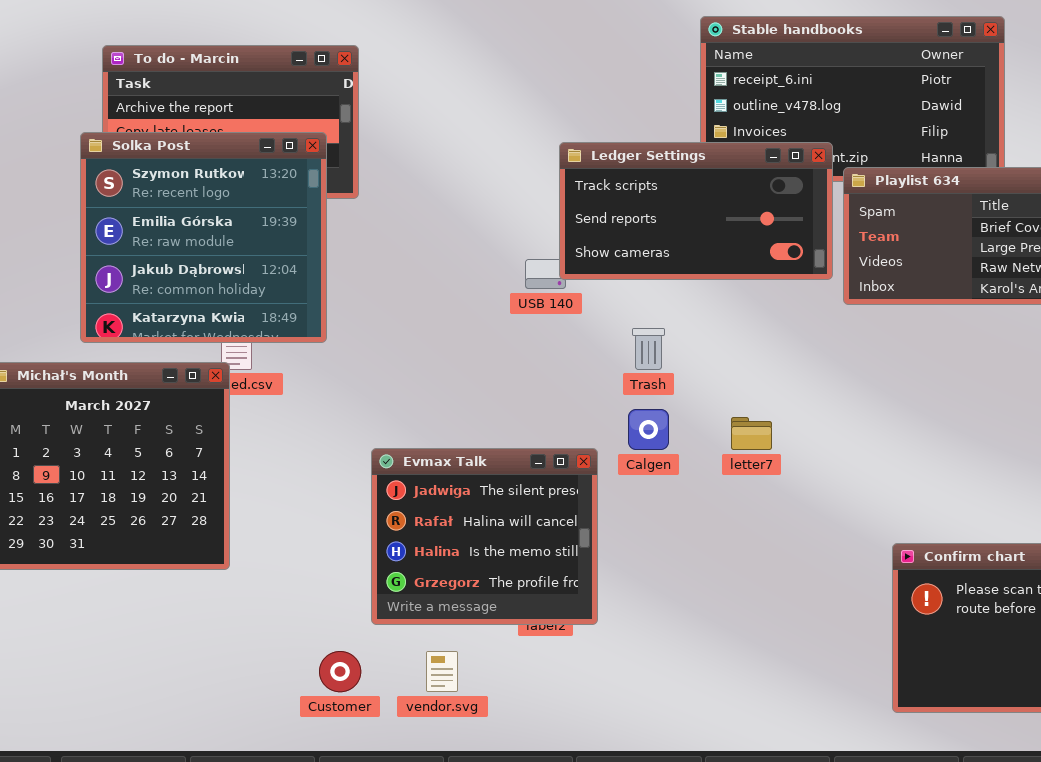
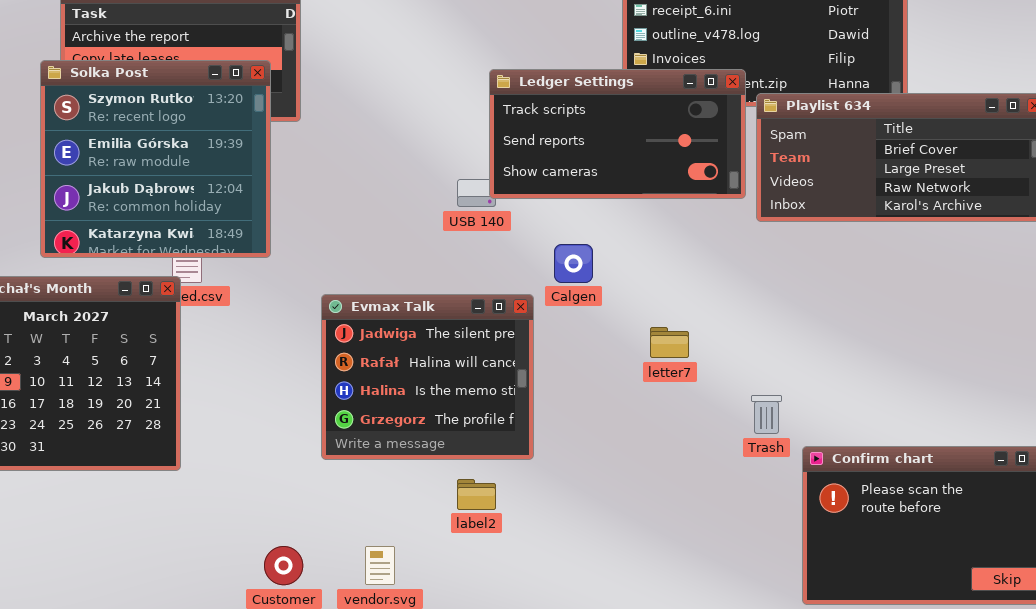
Trash: [632,328,665,370] -> [751,395,782,434], moved
Calgen: [628,409,669,450] -> [554,244,593,283], moved
Evmax Talk: [371,448,598,625] -> [321,294,534,460], moved

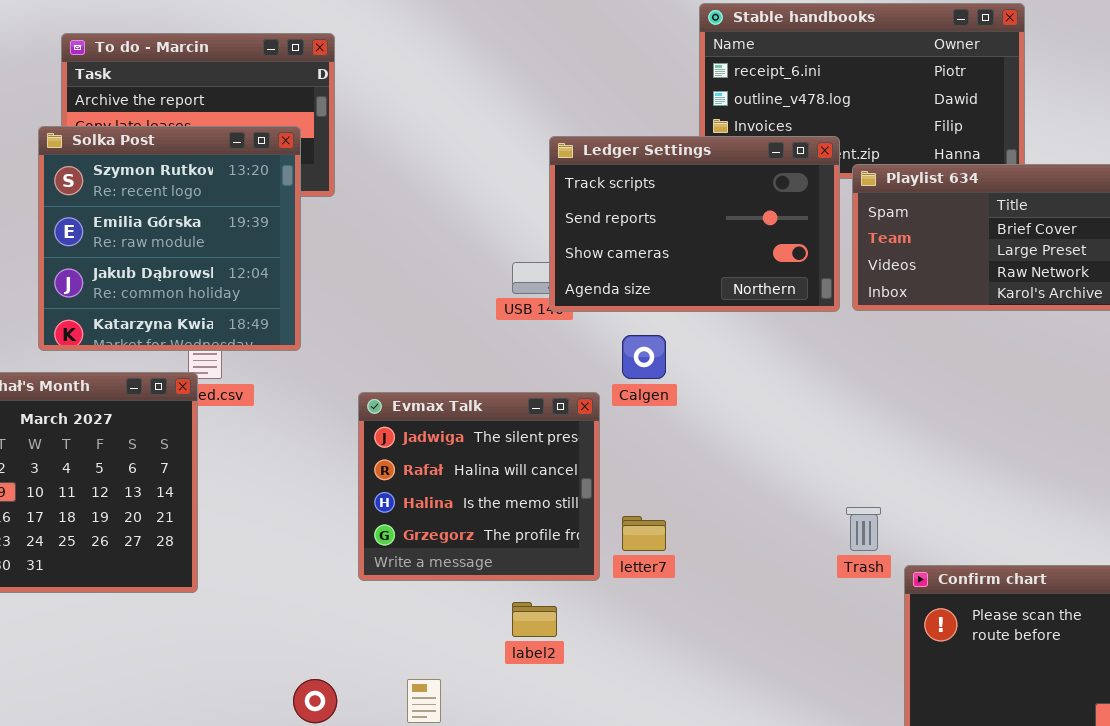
Ledger Settings: [489,69,746,199] -> [549,136,840,312], resized
letter7: [650,327,689,358] -> [622,516,666,551], moved

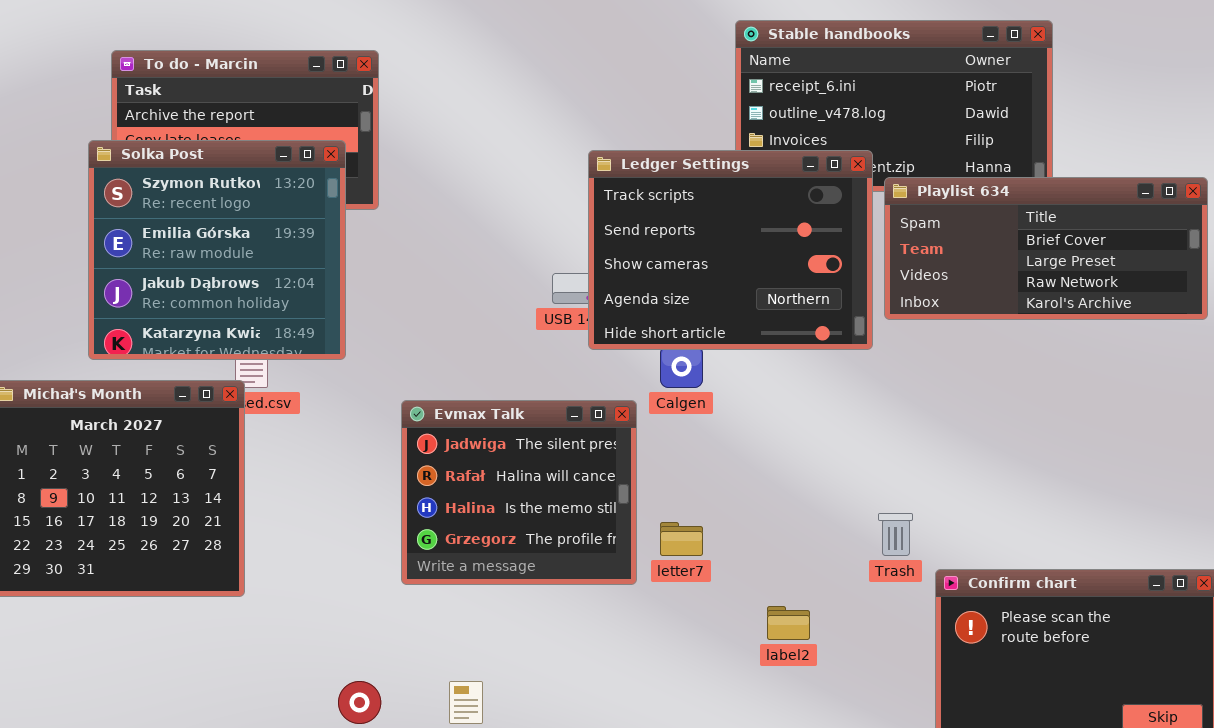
Ledger Settings: [549,136,840,312] -> [588,150,873,350], resized
label2: [512,602,557,637] -> [767,606,810,640], moved

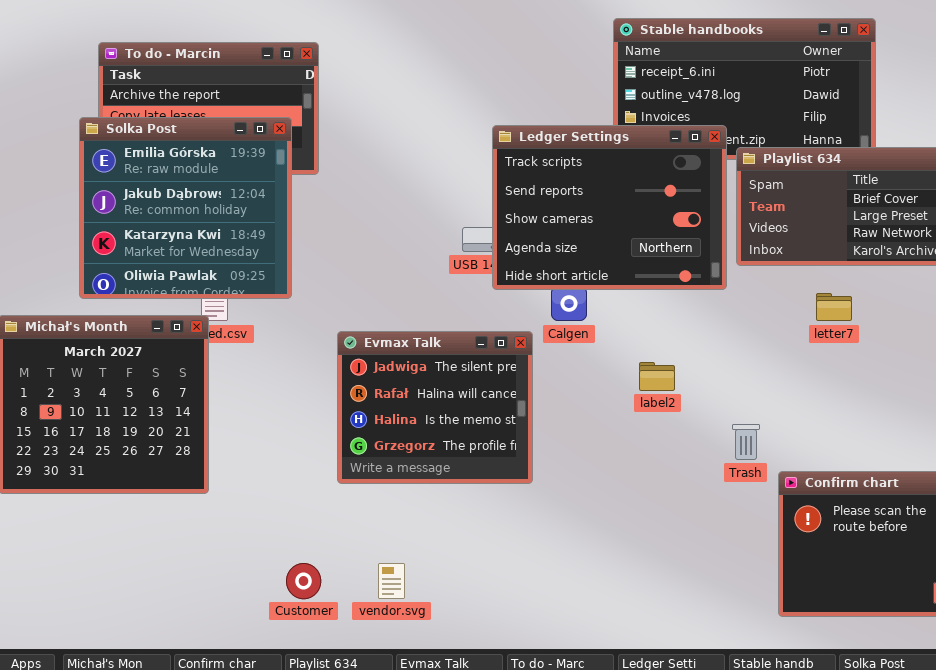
Solka Post: [88,140,346,360] -> [79,117,292,299], scrolled down 1 row
letter7: [660,522,703,556] -> [816,293,852,321], moved
label2: [767,606,810,640] -> [639,362,675,391], moved

